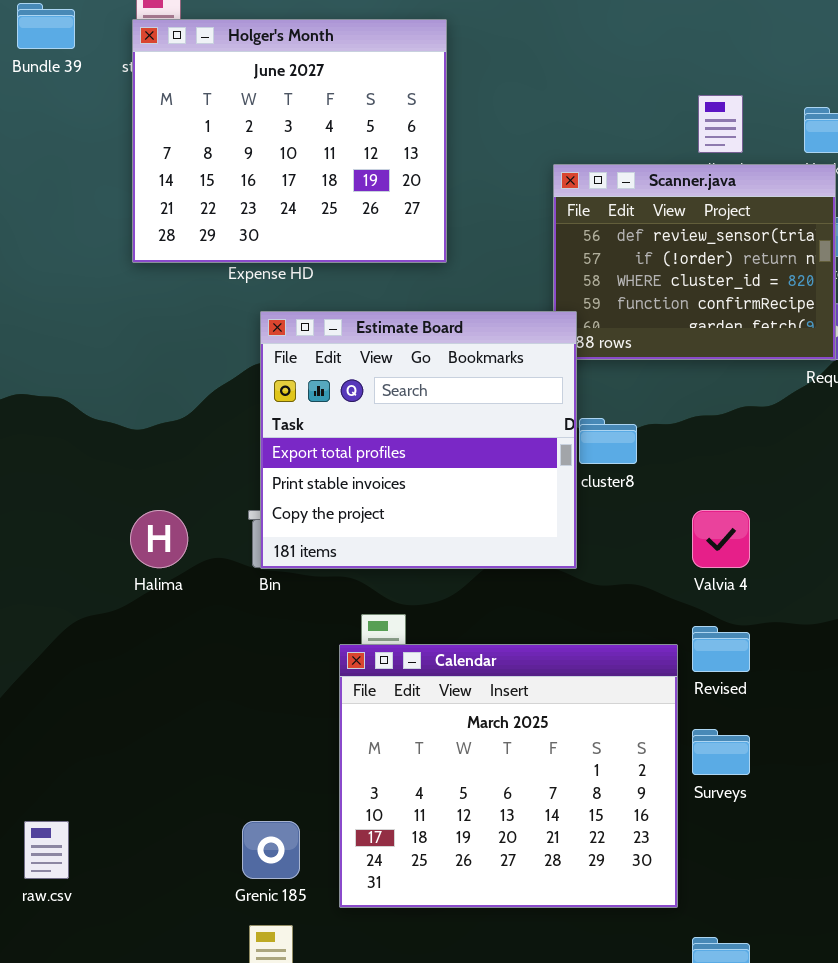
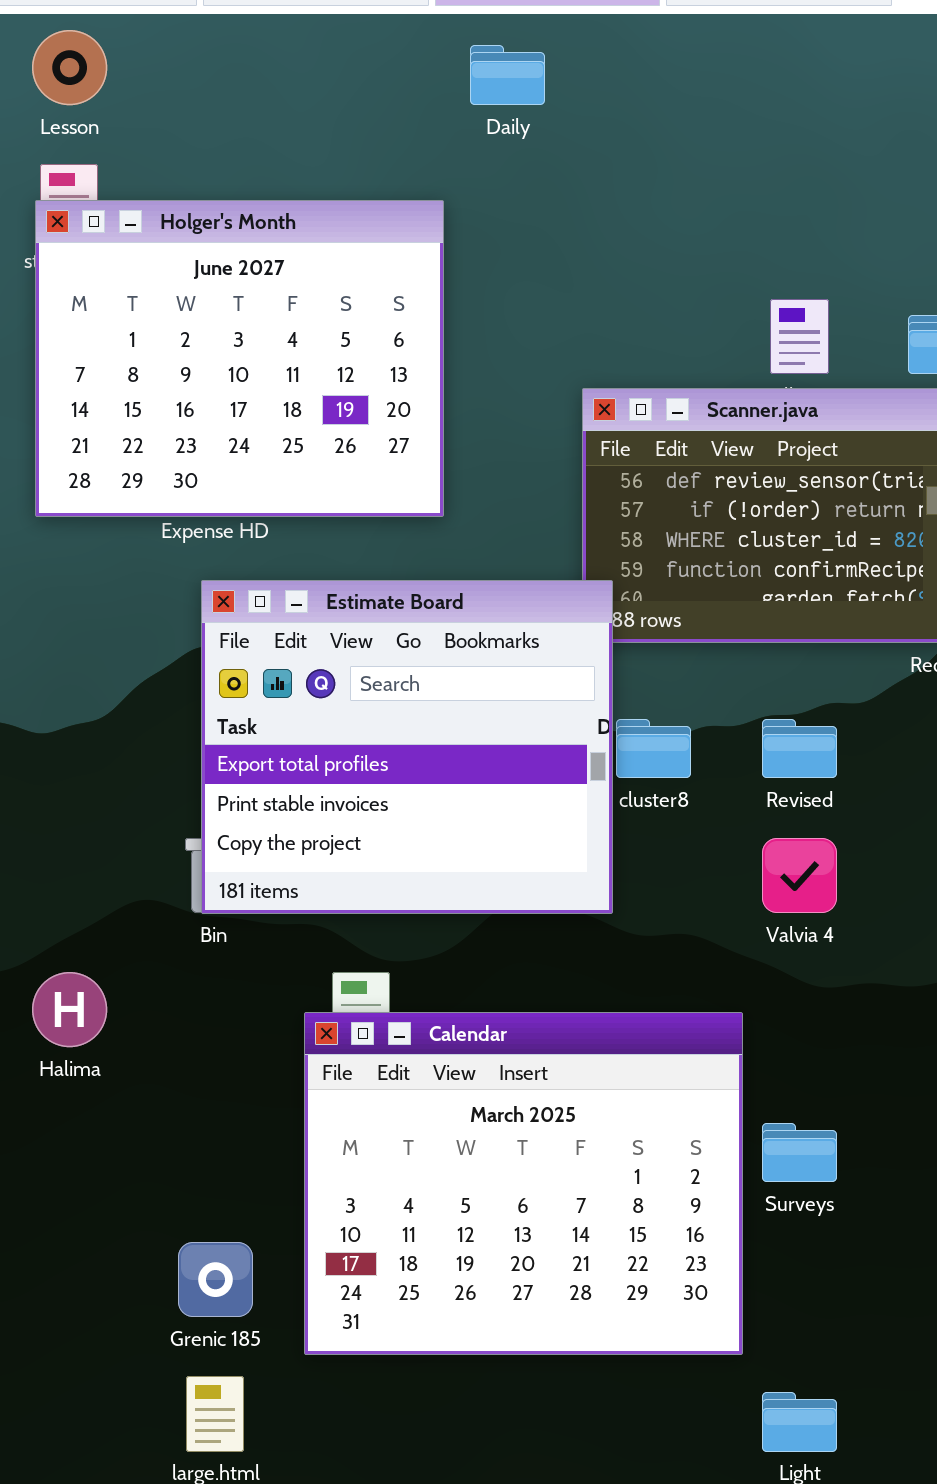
Halima: [130,510,188,568] -> [32,972,107,1047], moved
Revised: [692,626,750,672] -> [762,719,837,778], moved

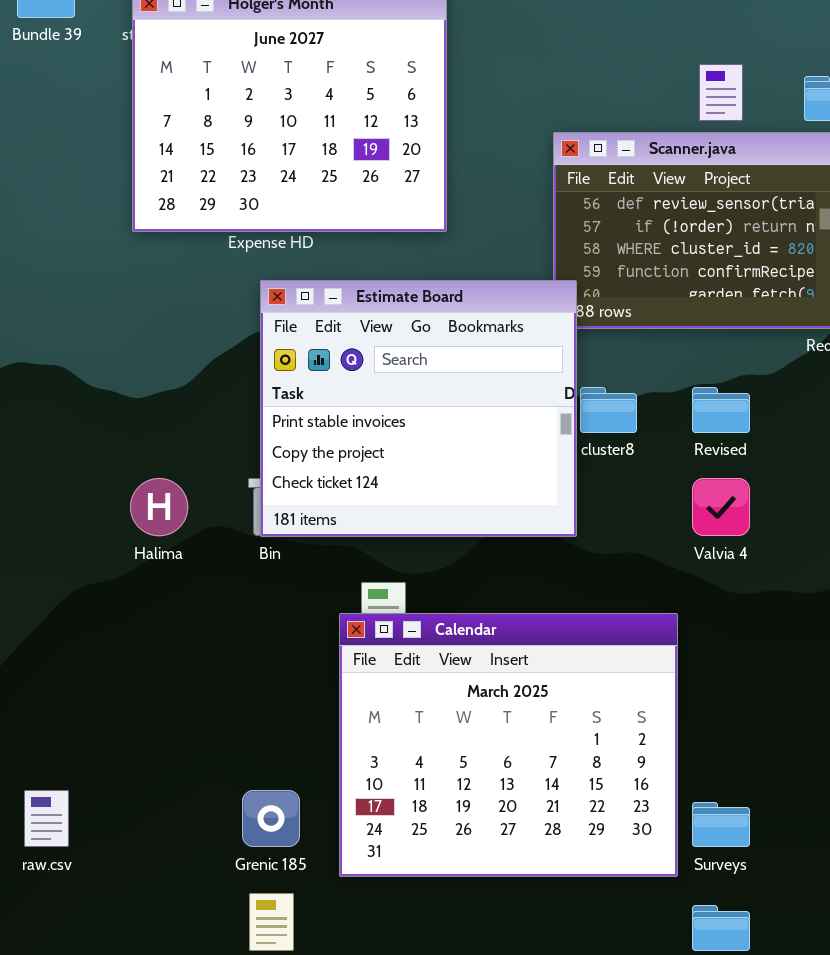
Estimate Board: [201,580,613,914] -> [260,280,577,537], scrolled down 1 row
Halima: [32,972,107,1047] -> [130,478,188,536], moved
Surveys: [762,1123,837,1182] -> [692,802,750,847], moved

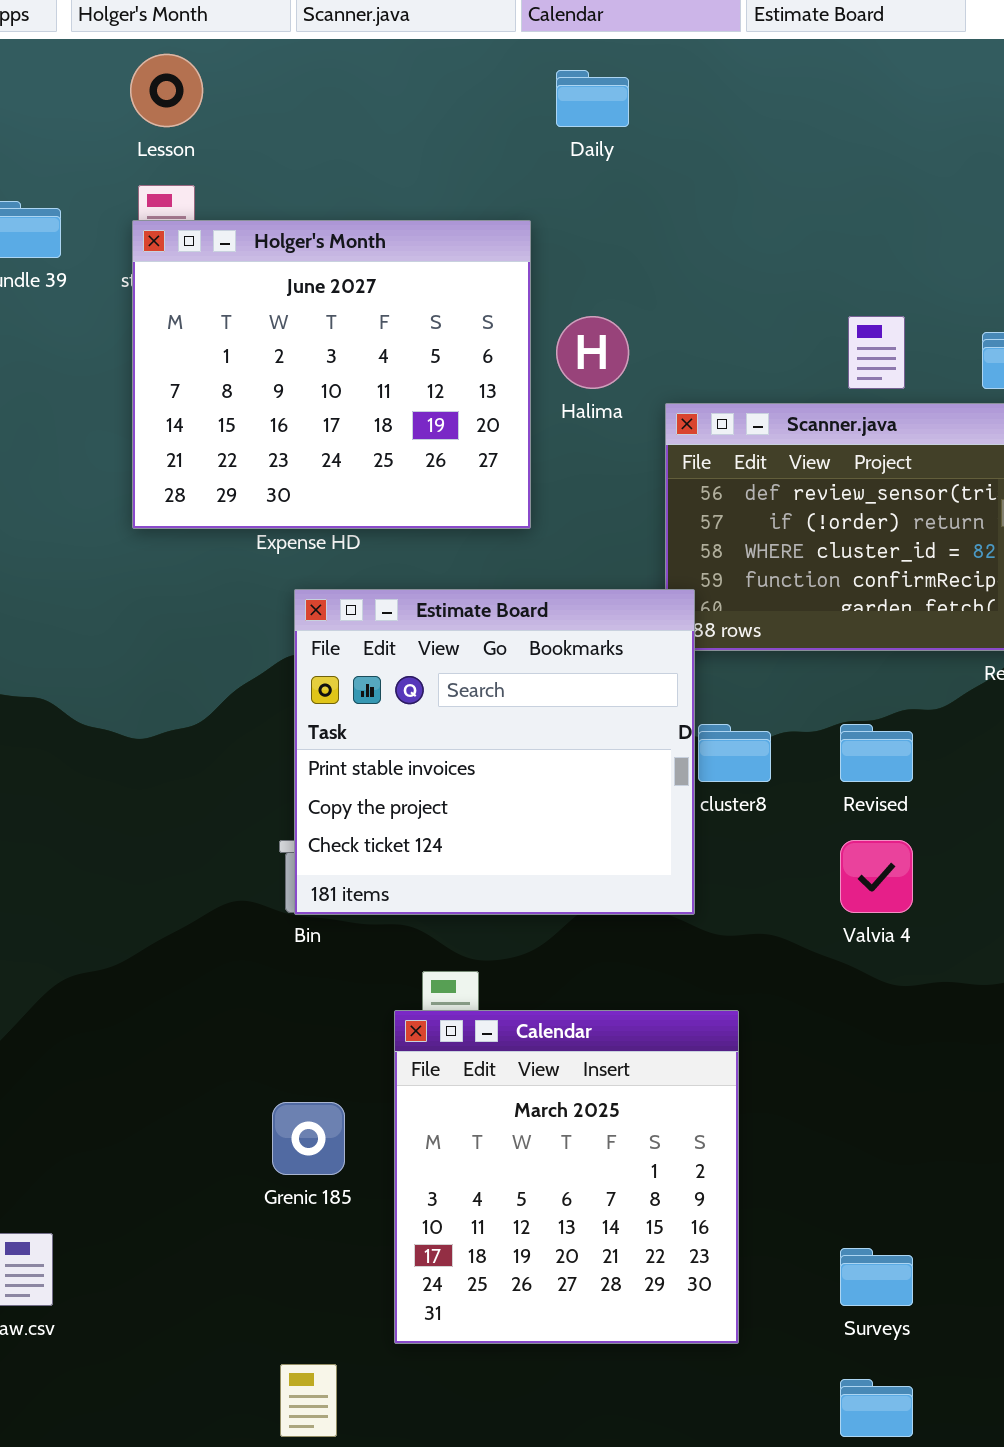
Halima: [130,478,188,536] -> [556,316,629,389], moved
Calendar: [339,613,678,877] -> [394,1010,739,1344], resized
Grenic 185: [242,790,300,847] -> [272,1102,345,1175], moved

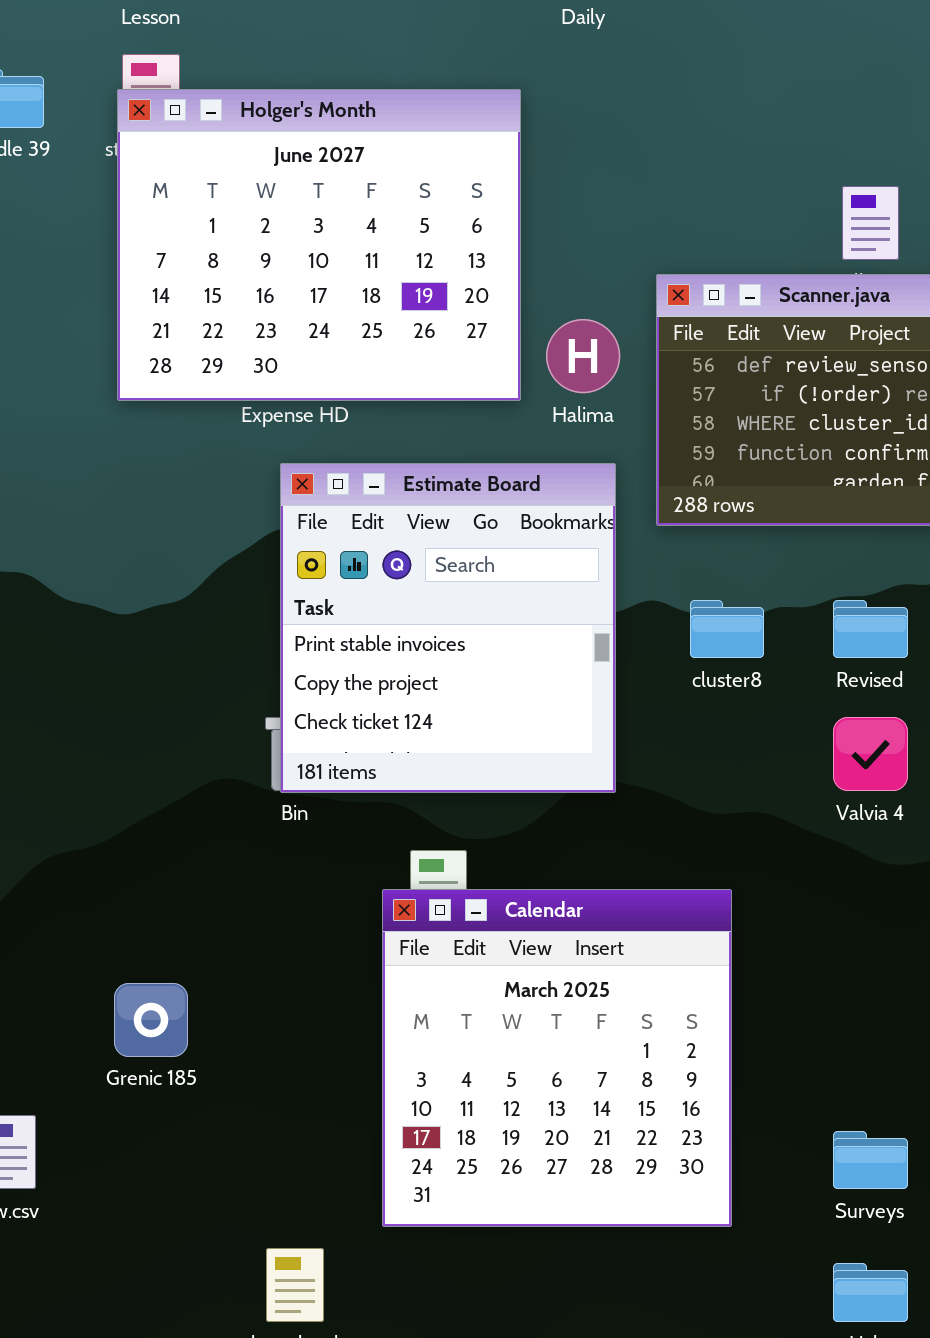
Halima: [556,316,629,389] -> [546,319,620,393], moved
Estimate Board: [294,589,695,915] -> [280,463,616,793], resized
Grenic 185: [272,1102,345,1175] -> [114,983,188,1057], moved

